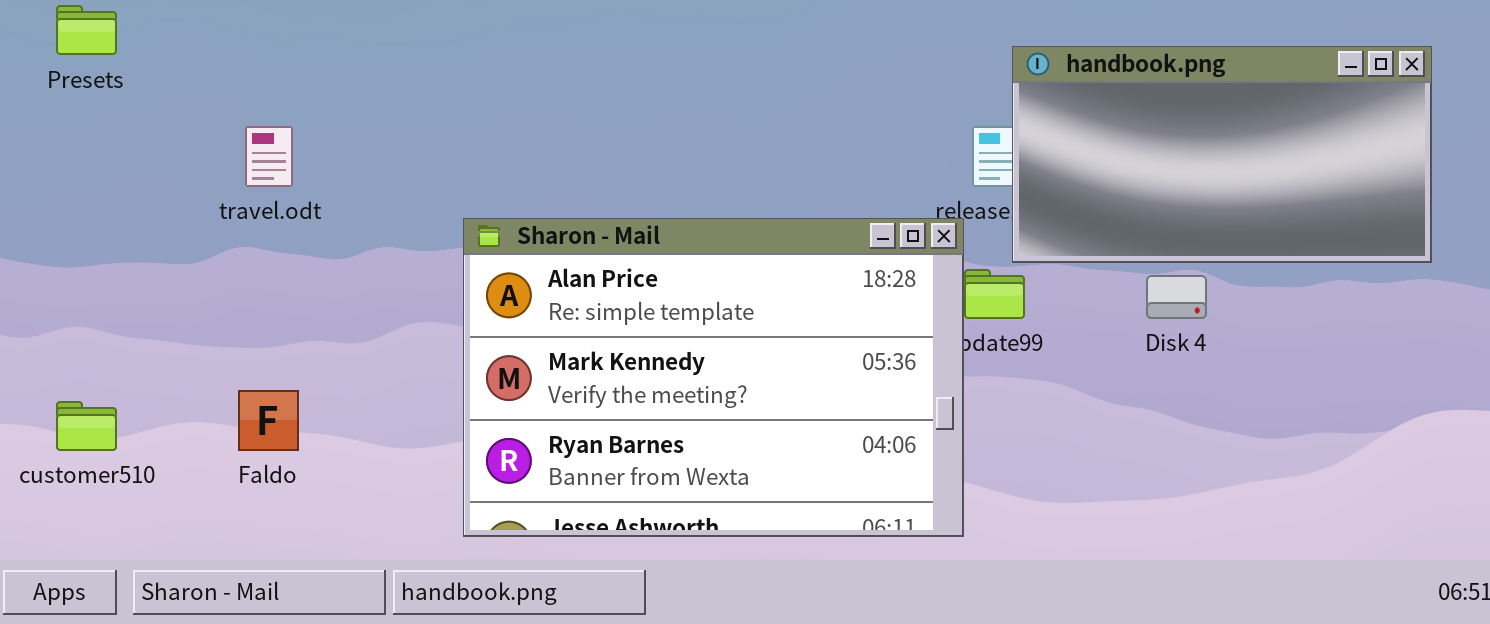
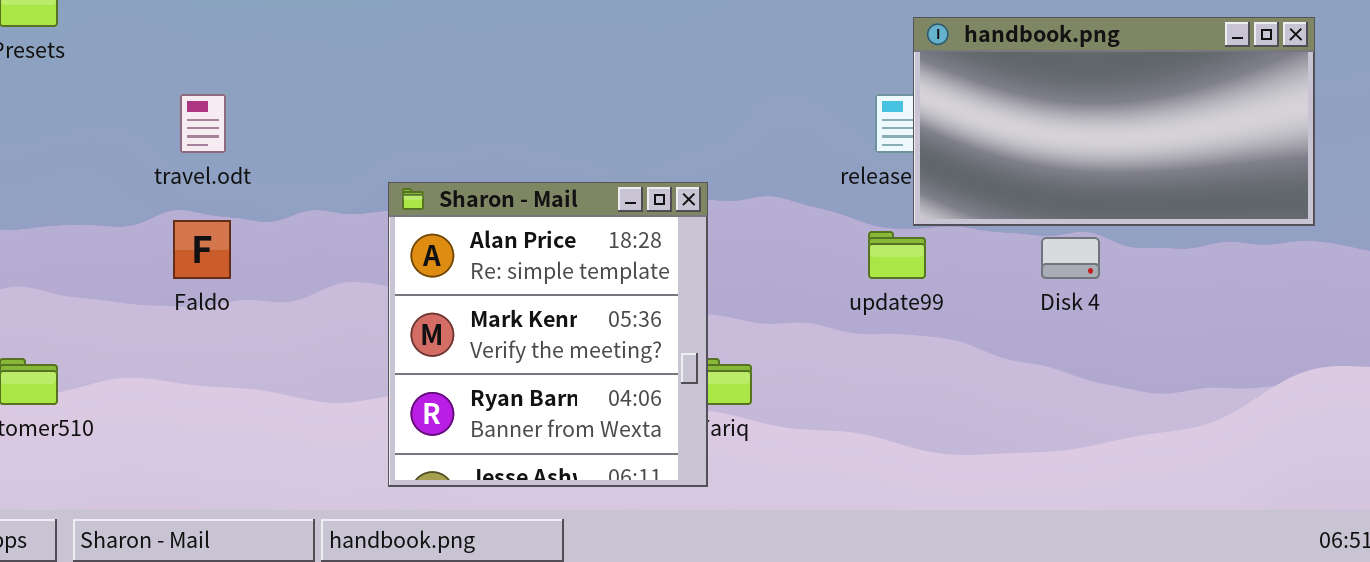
Sharon - Mail: [463,218,964,537] -> [388,182,708,487], resized
Faldo: [238,390,299,451] -> [173,220,231,279], moved

